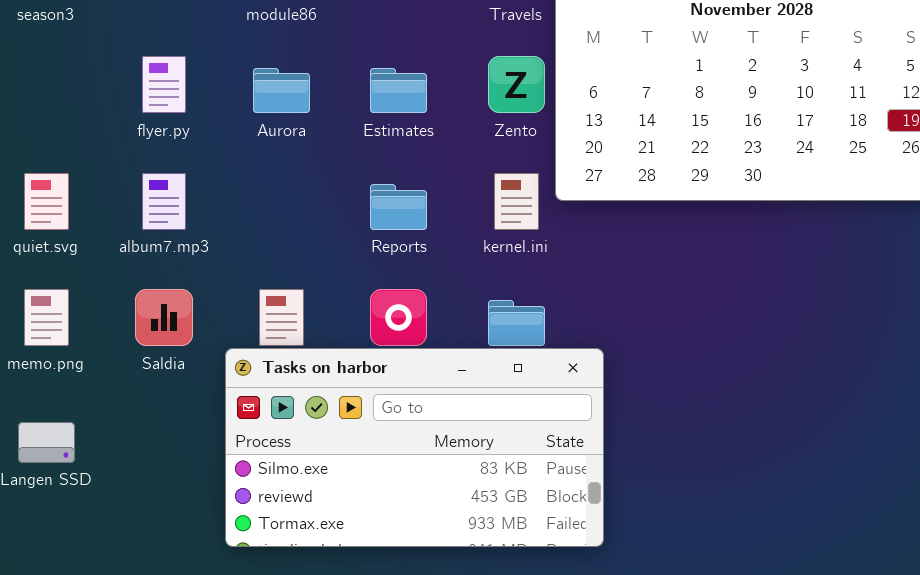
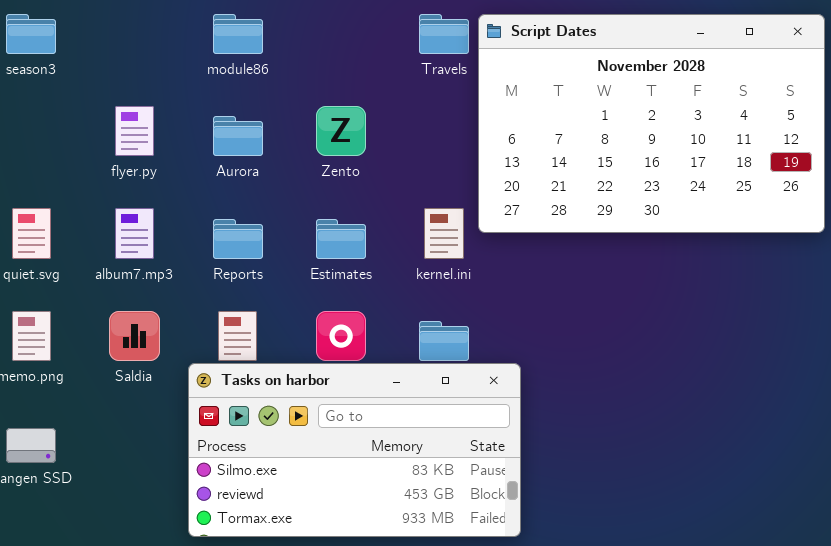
Zento: [488,56,545,113] -> [316,106,366,156], moved
Estimates: [370,68,427,113] -> [316,219,366,259], moved
Reports: [370,184,427,230] -> [213,219,263,259], moved

